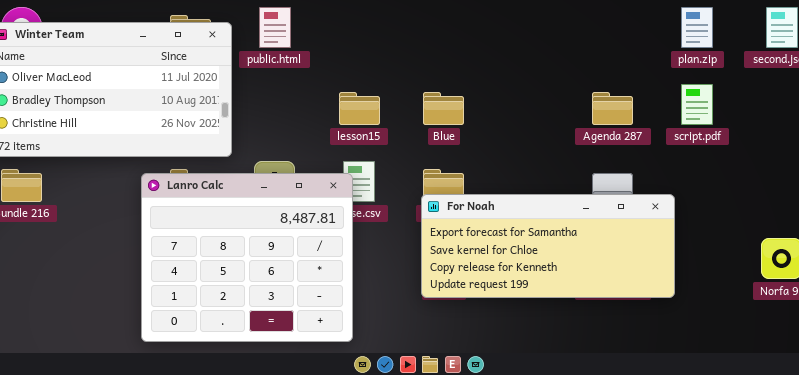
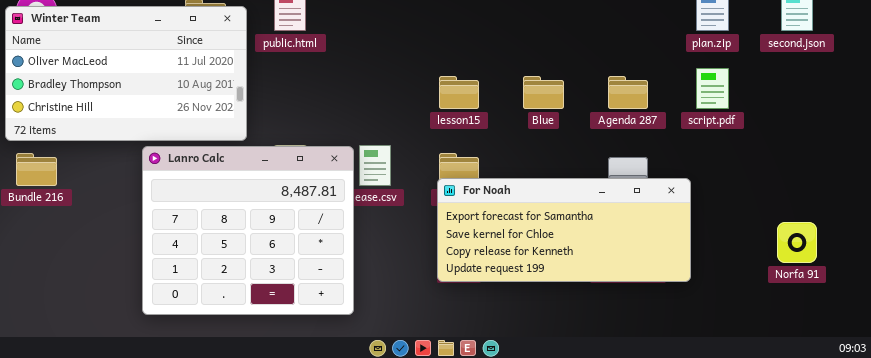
lesson15: [339,92,380,125] -> [439,76,479,109], moved
Blue: [423,92,464,125] -> [523,76,564,109], moved
Lanro Calc: [141,173,353,342] -> [142,146,354,315], moved

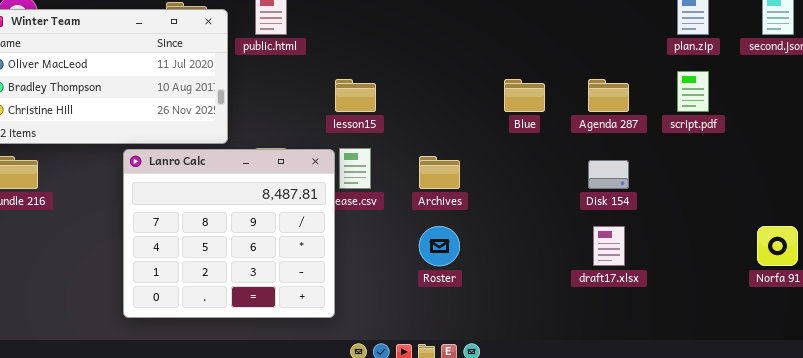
lesson15: [439,76,479,109] -> [335,79,376,112], moved
For Noah: [437,178,691,282] -> none, closed

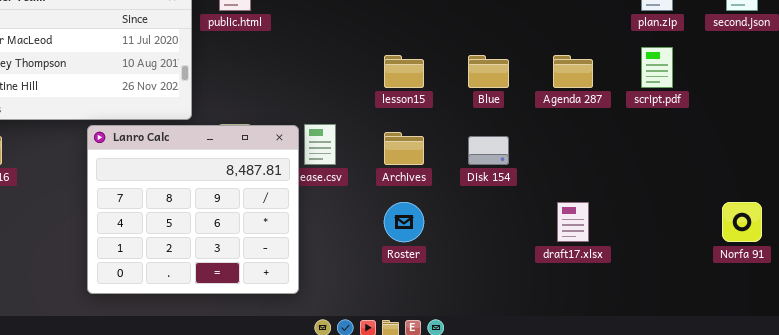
lesson15: [335,79,376,112] -> [384,55,424,88], moved
Disk 154: [588,160,629,189] -> [468,136,509,165], moved

